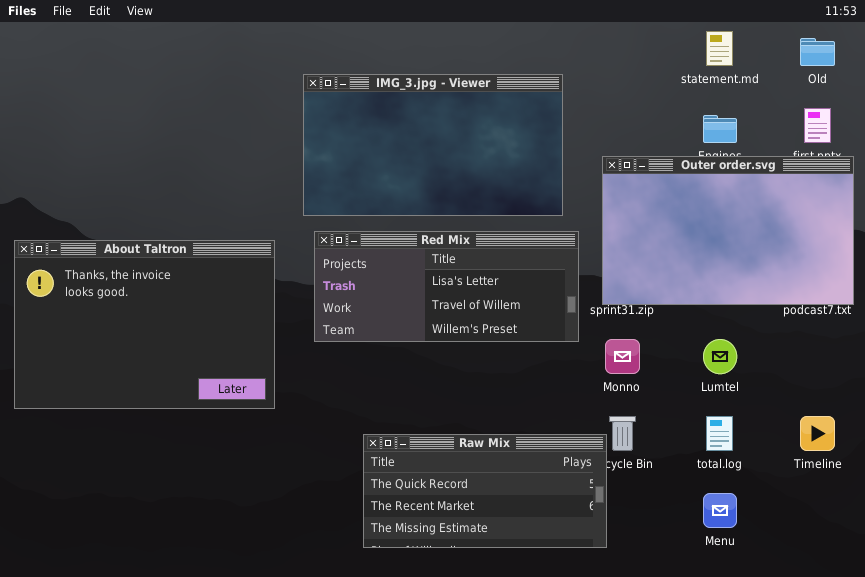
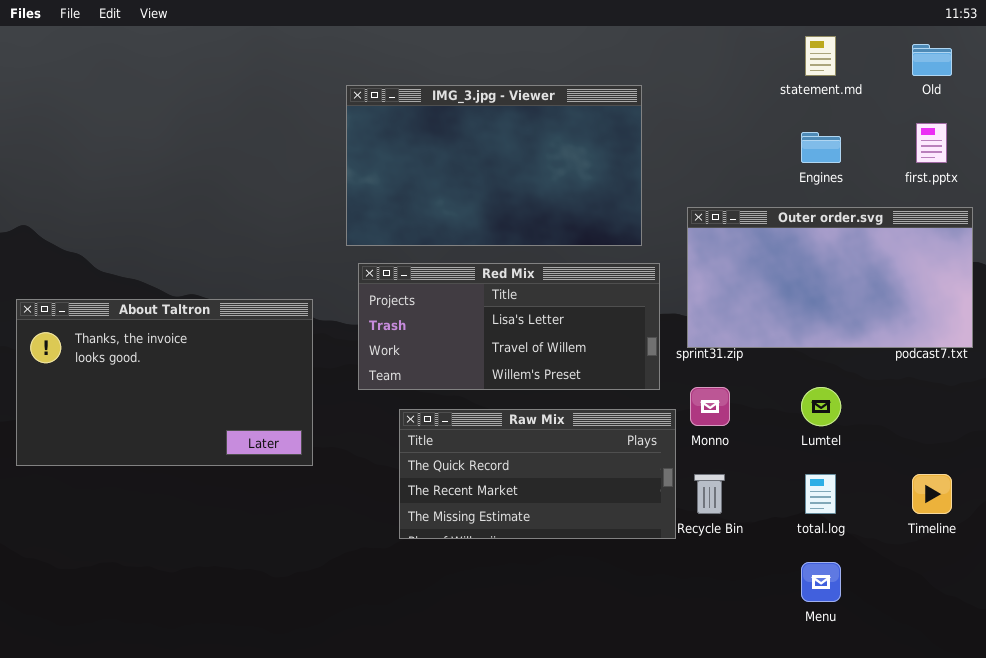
Outer order.svg: [602,156,854,305] -> [687,207,973,348], resized
About Taltron: [14,240,275,409] -> [16,299,313,466], resized
Raw Mix: [363,434,607,548] -> [399,409,676,539], moved

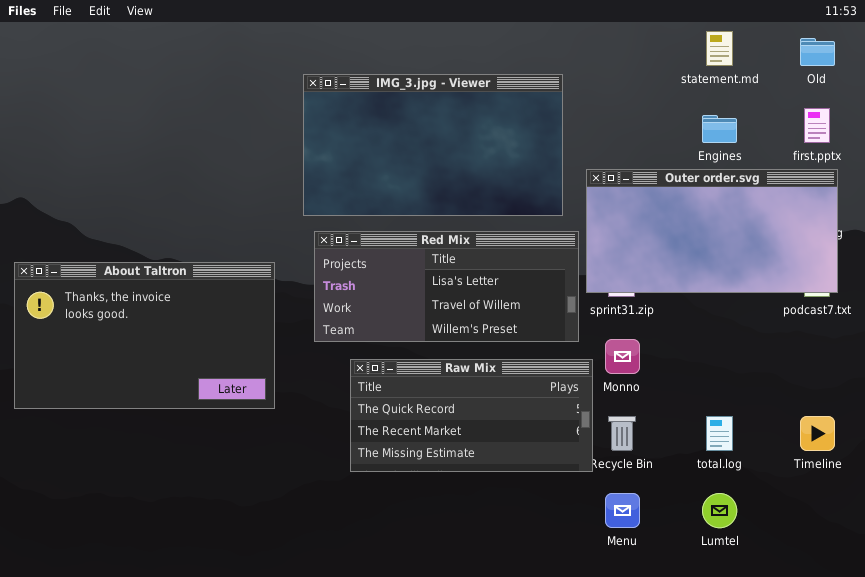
Outer order.svg: [687,207,973,348] -> [586,169,838,293], moved
Lumtel: [801,387,841,426] -> [702,493,737,528], moved
Menu: [801,562,841,602] -> [605,493,640,528], moved

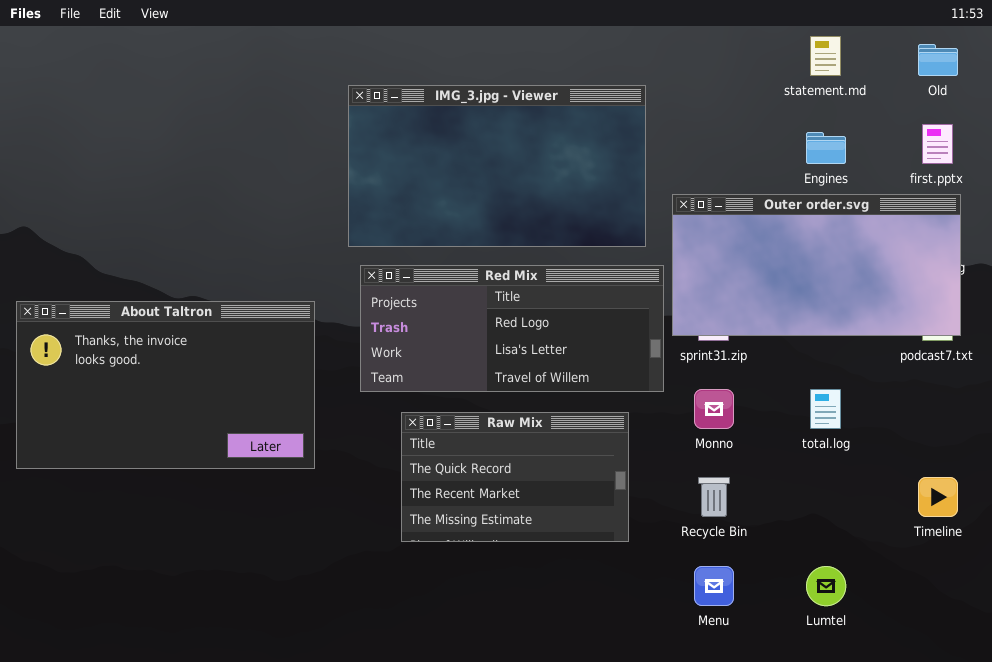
Red Mix: [314,231,579,342] -> [360,265,664,392], scrolled up 1 row
Raw Mix: [350,359,593,472] -> [401,412,629,542], resized
total.log: [706,416,733,451] -> [810,389,841,429], moved

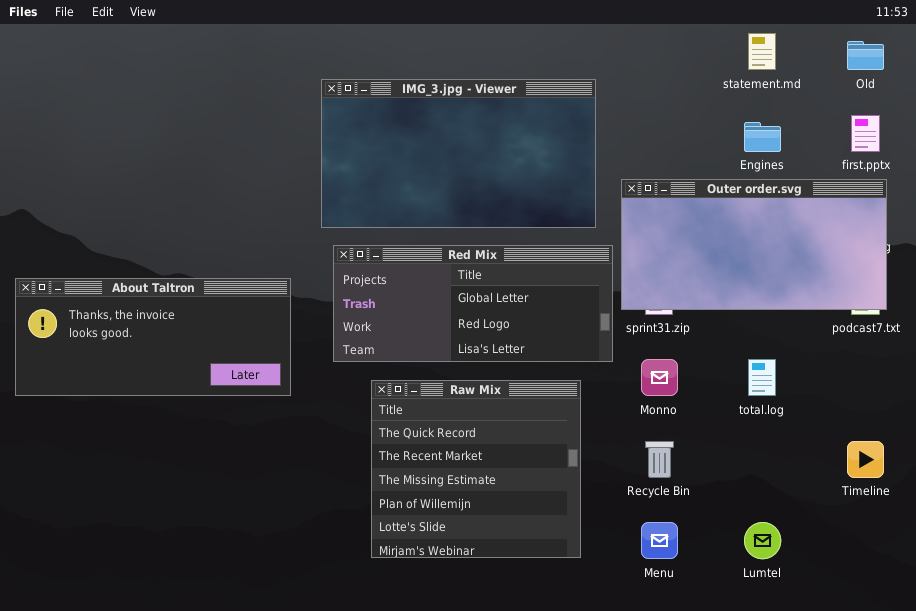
Red Mix: [360,265,664,392] -> [333,245,613,362], scrolled up 1 row
About Taltron: [16,301,315,469] -> [15,278,291,396], resized
Raw Mix: [401,412,629,542] -> [371,380,581,558], resized

